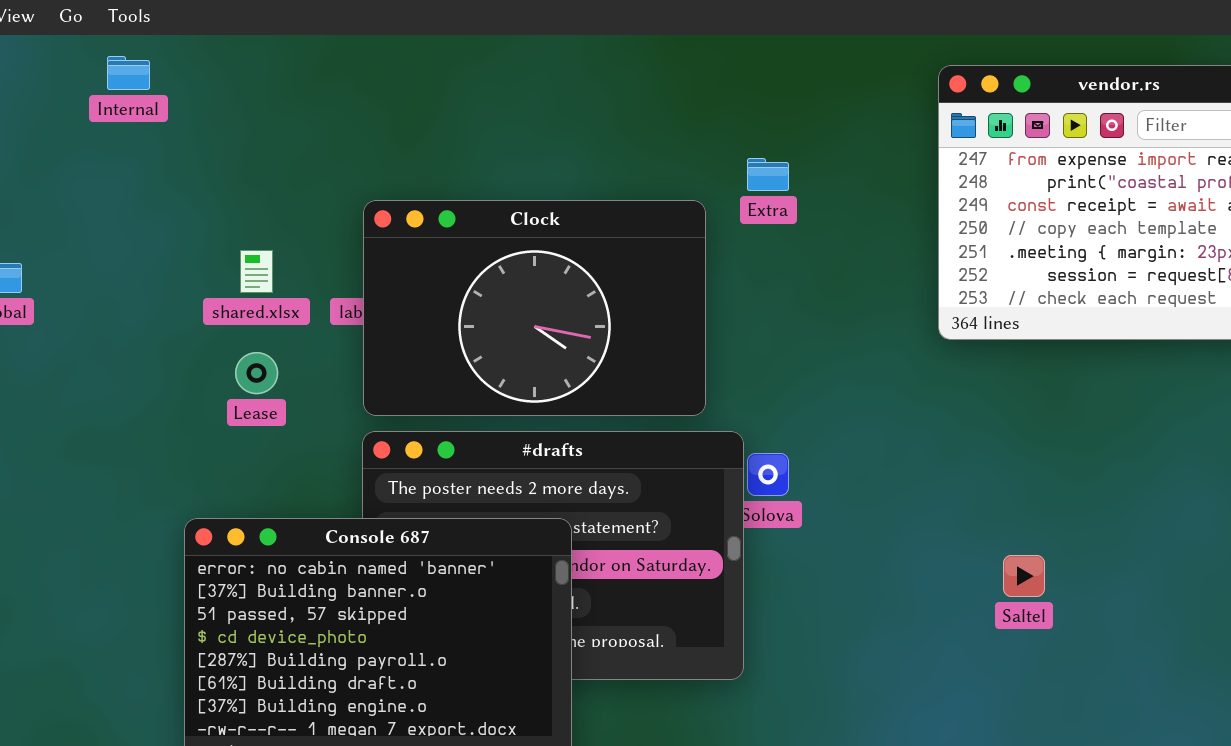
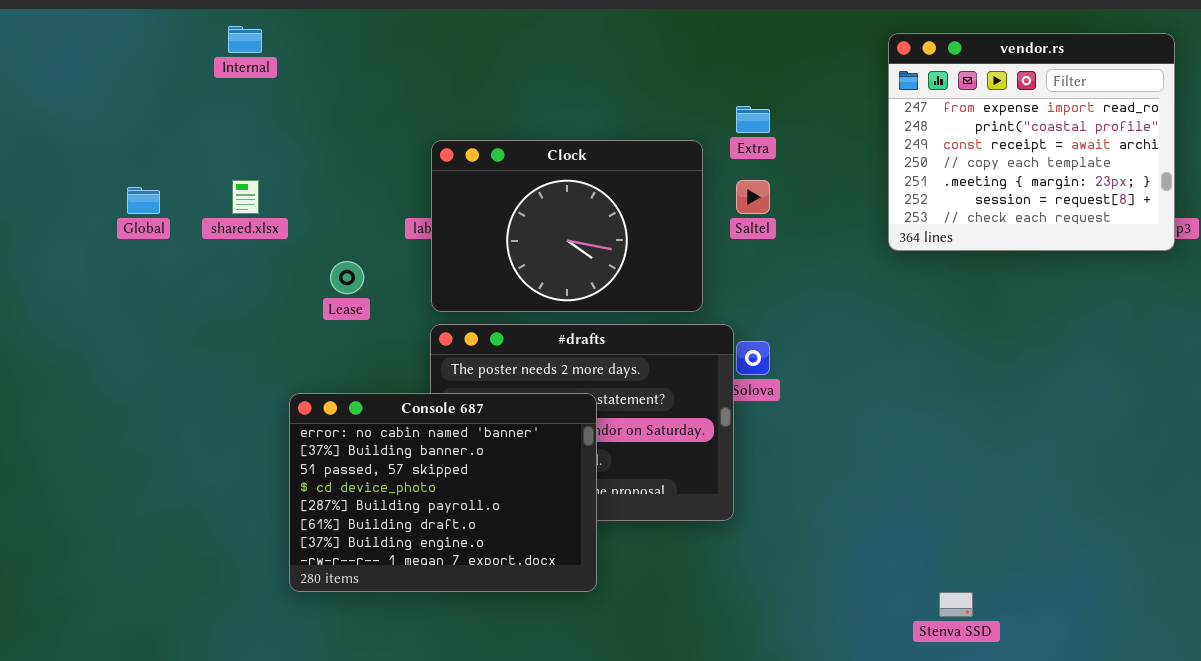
shared.xlsx: [240,250,273,293] -> [232,180,259,214], moved
Saltel: [1003,555,1045,597] -> [736,180,770,214], moved

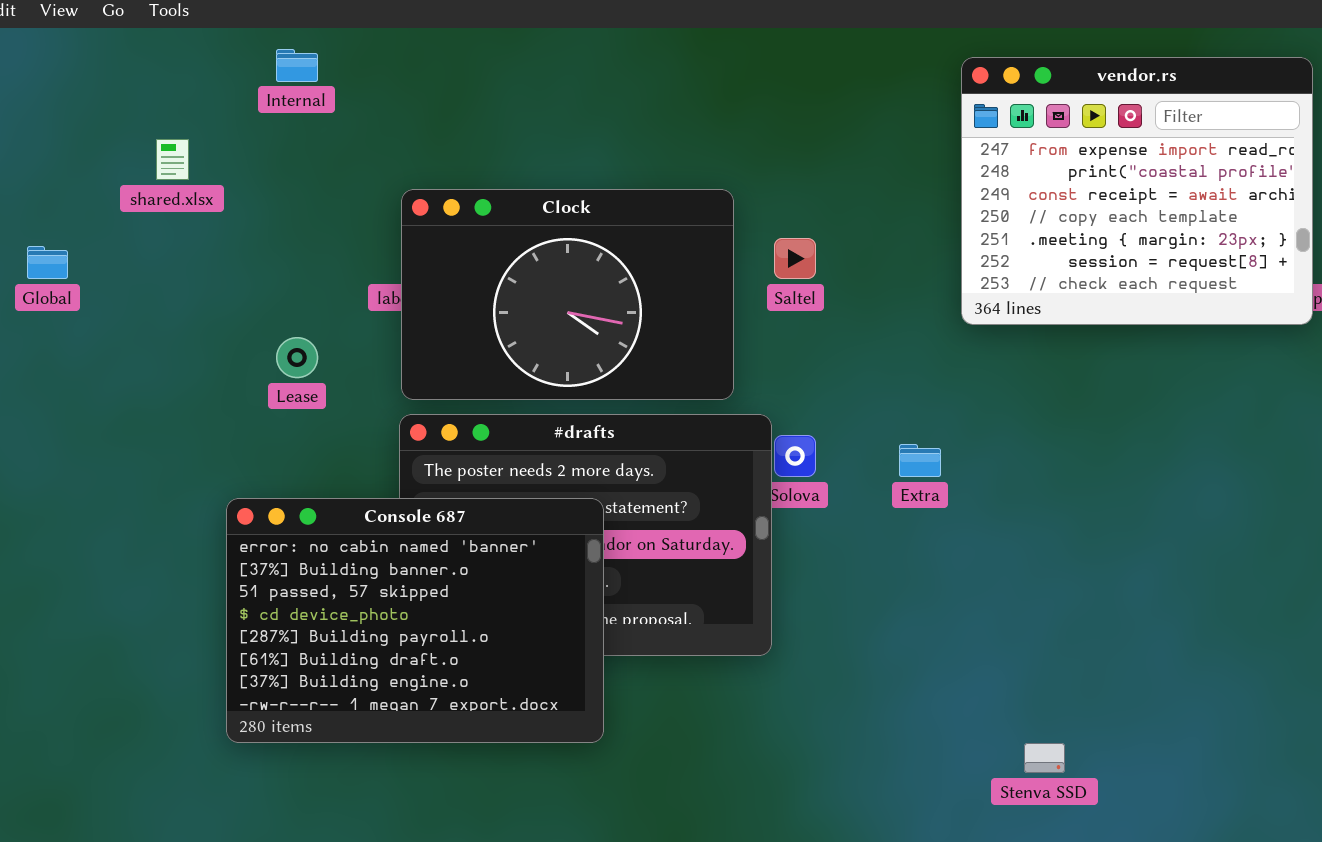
Internal: [228,26,262,53] -> [276,49,318,82], moved
Extra: [736,106,770,133] -> [899,444,941,477], moved
shared.xlsx: [232,180,259,214] -> [156,139,189,180], moved

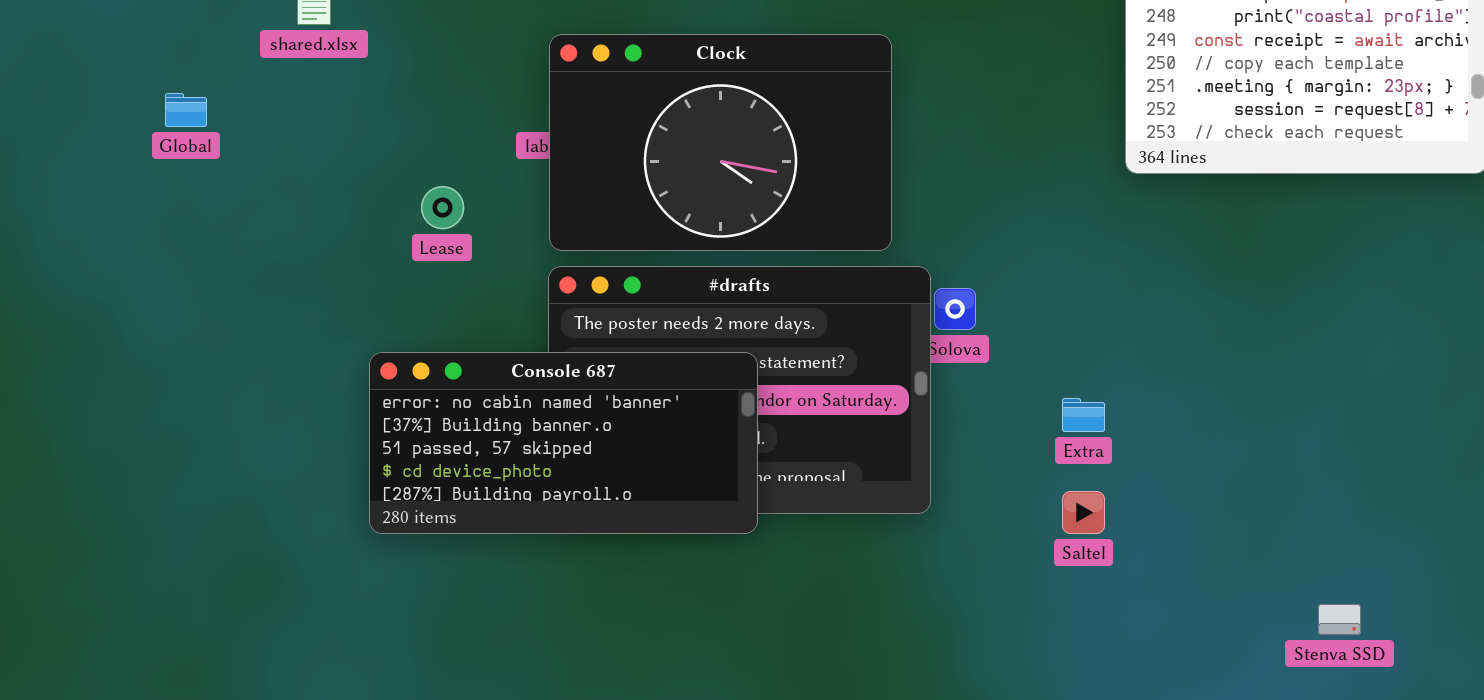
Saltel: [774,238,816,279] -> [1062,491,1105,534], moved
Extra: [899,444,941,477] -> [1062,398,1105,432], moved
Console 687: [226,498,604,743] -> [369,352,758,534], resized
Stenva SSD: [1024,743,1065,773] -> [1318,604,1361,635], moved

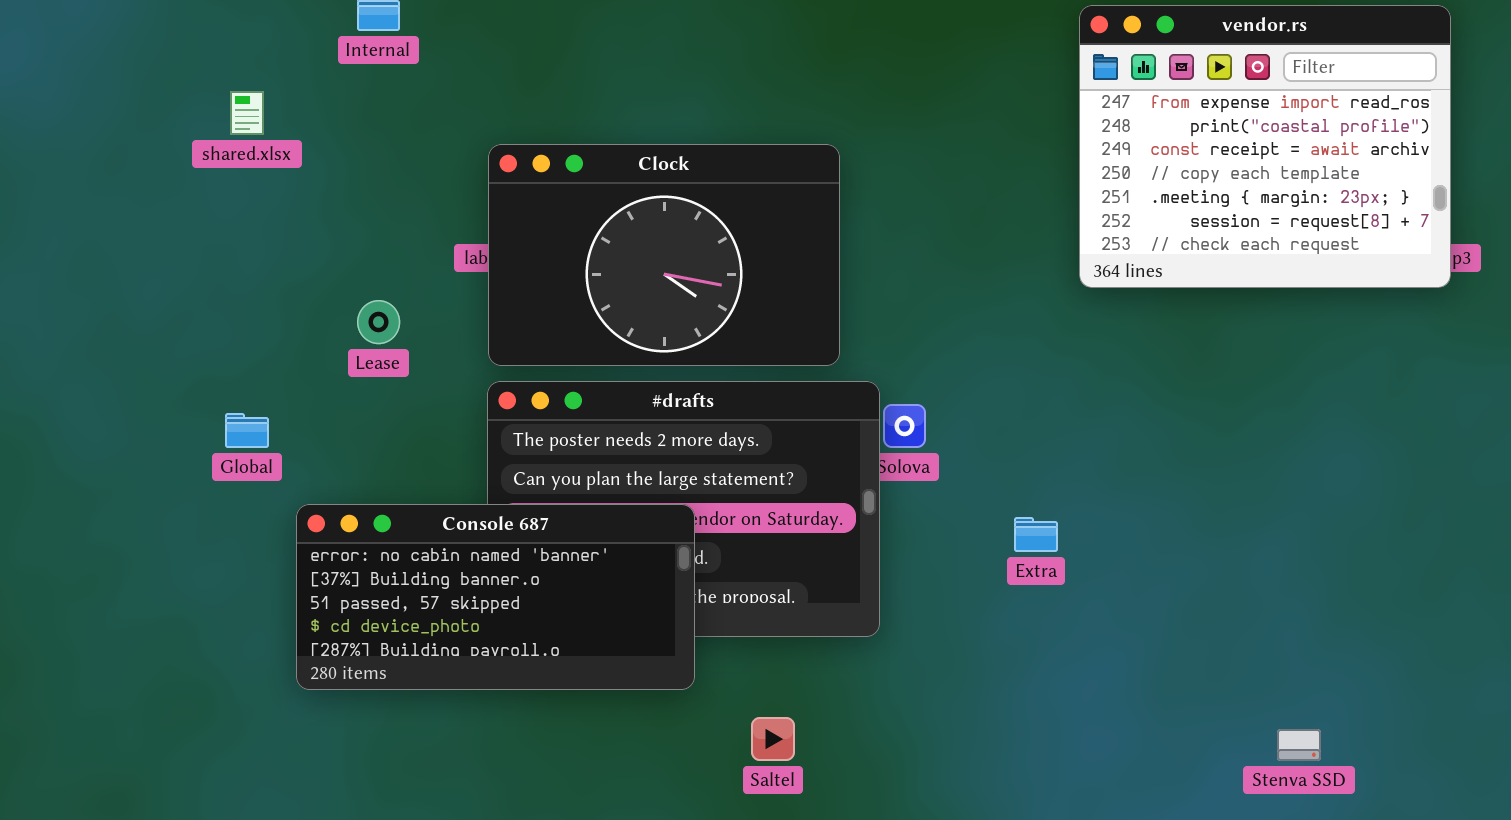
Global: [165,93,207,127] -> [225,413,269,448], moved
Console 687: [369,352,758,534] -> [296,504,695,690], moved
Saltel: [1062,491,1105,534] -> [751,717,795,761], moved

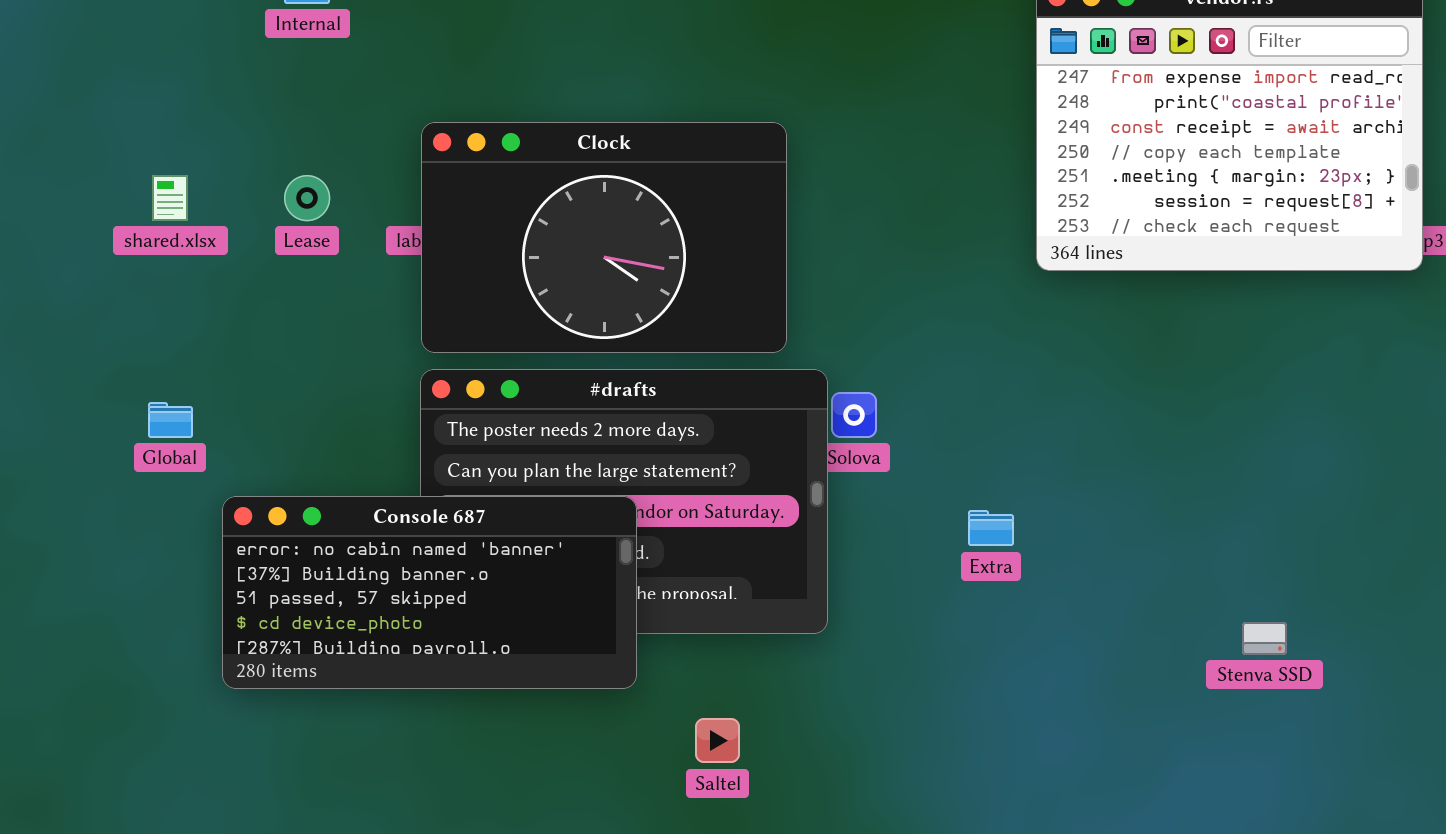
shared.xlsx: [230,91,264,135] -> [152,175,188,221], moved
Lease: [357,300,400,344] -> [284,175,330,221], moved
Stenva SSD: [1277,729,1321,761] -> [1242,622,1287,655], moved

